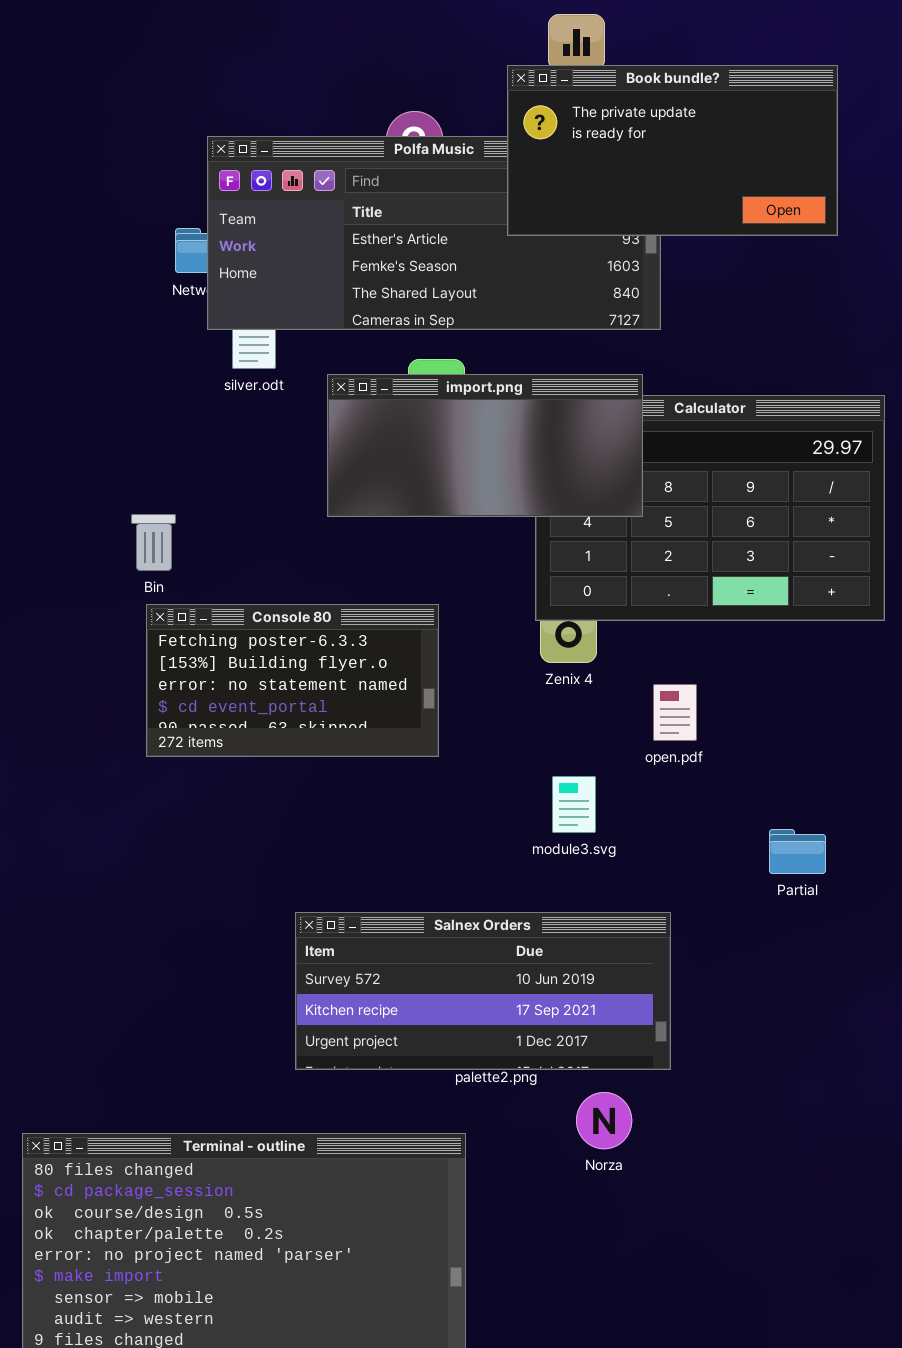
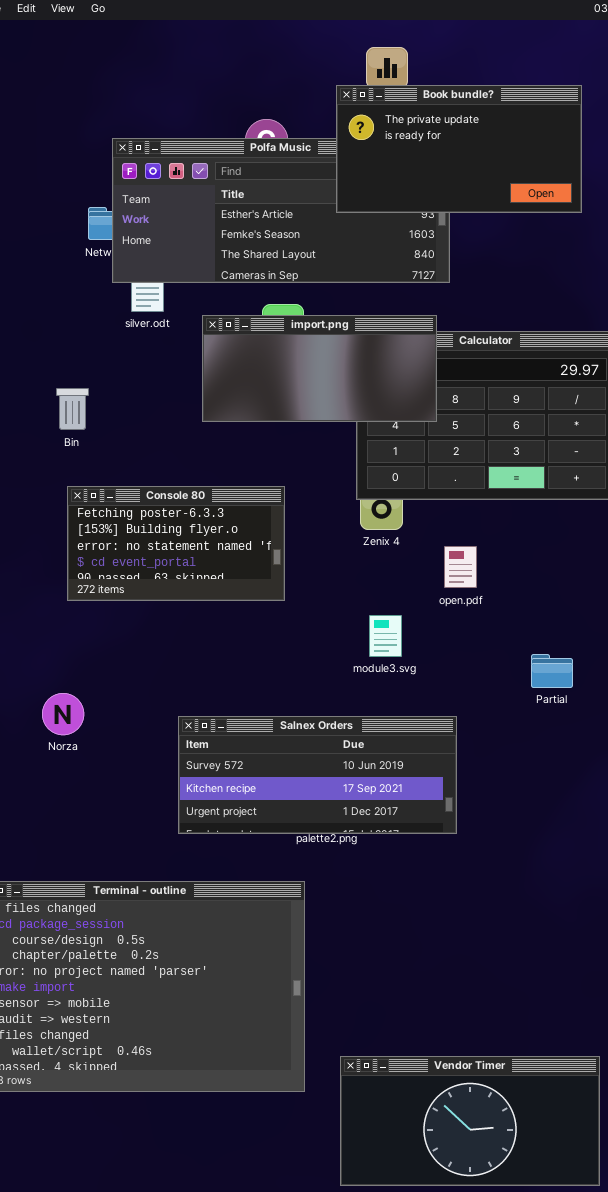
Bin: [131,514,176,571] -> [56,388,89,430], moved
Norza: [576,1092,632,1149] -> [42,693,84,735], moved

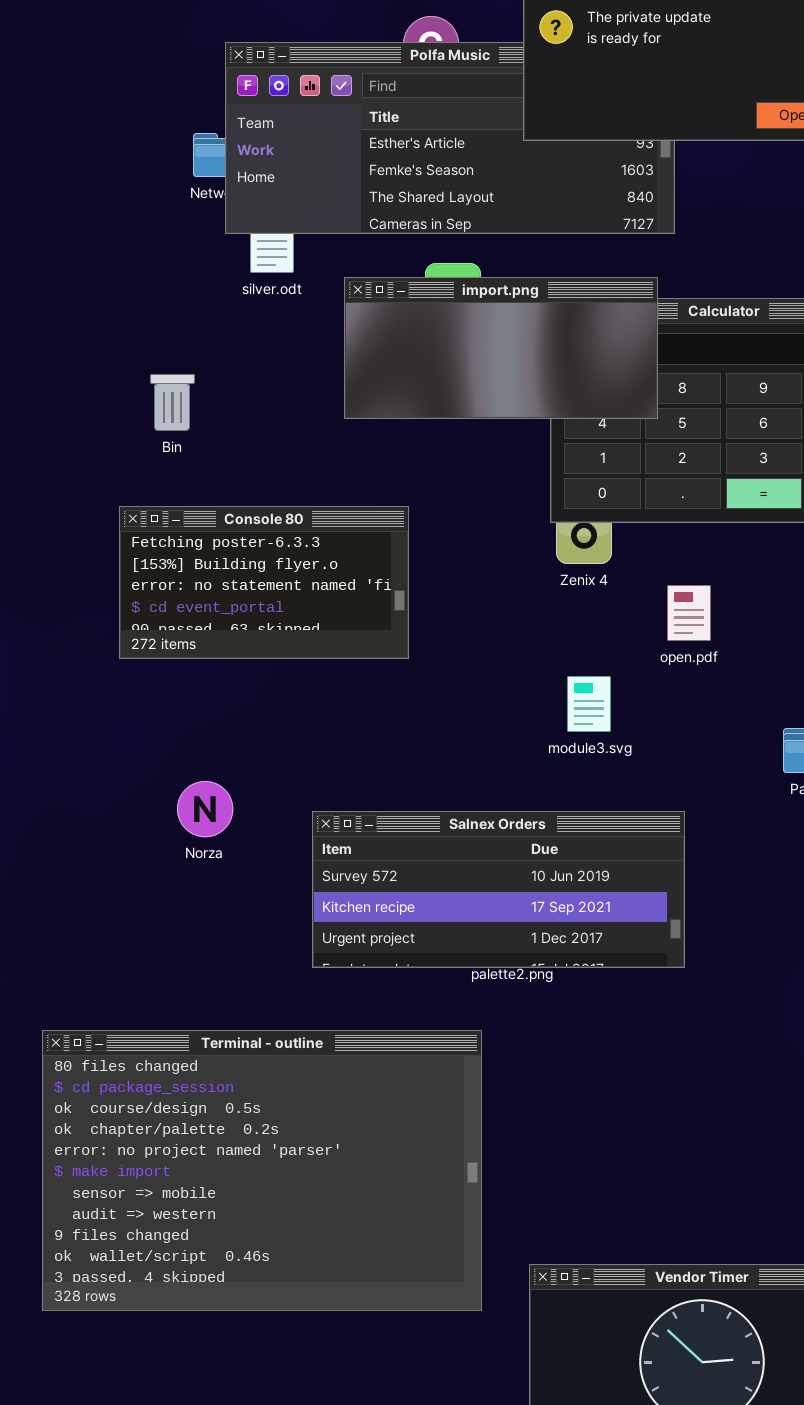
Console 80: [67,486,285,601] -> [119,506,409,659], moved
Norza: [42,693,84,735] -> [177,781,233,837], moved

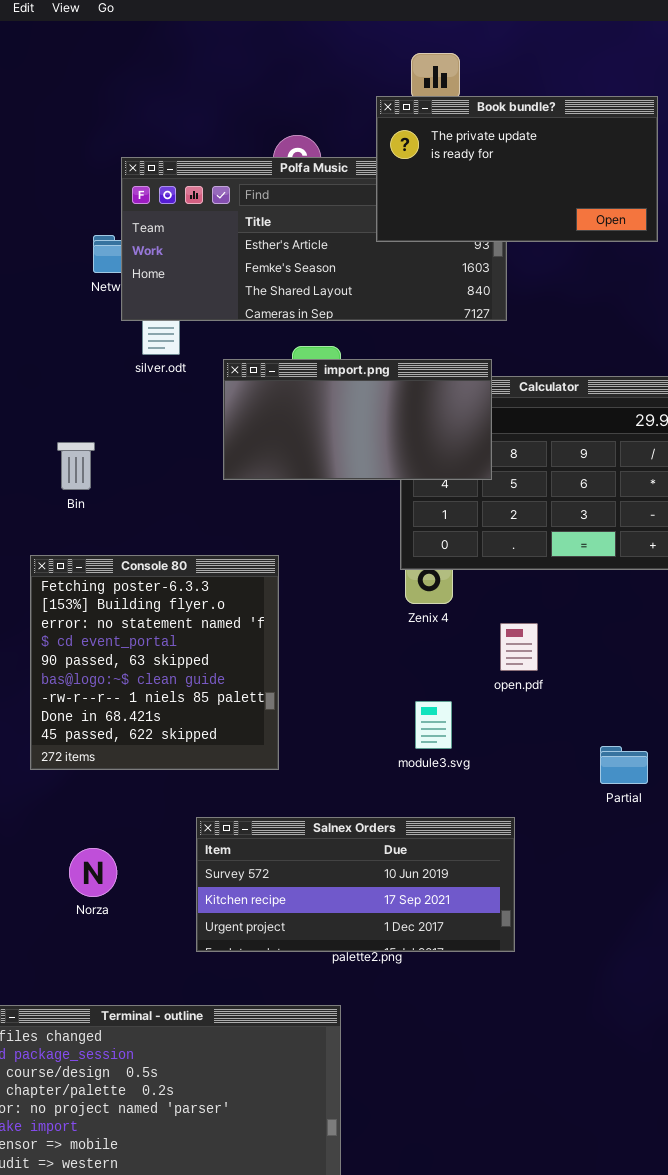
Console 80: [119,506,409,659] -> [30,555,279,770], resized
Norza: [177,781,233,837] -> [69,848,117,897], moved

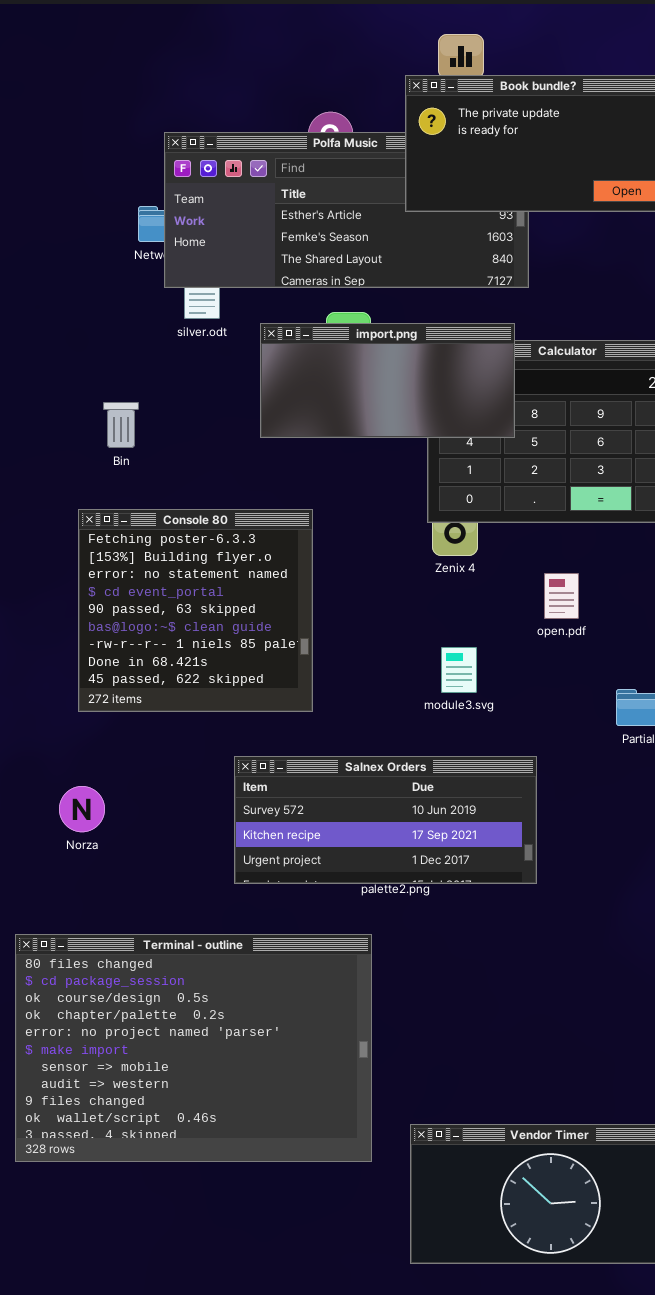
open.pdf: [500,623,538,671] -> [544,573,579,619], moved
Norza: [69,848,117,897] -> [59,786,105,832], moved

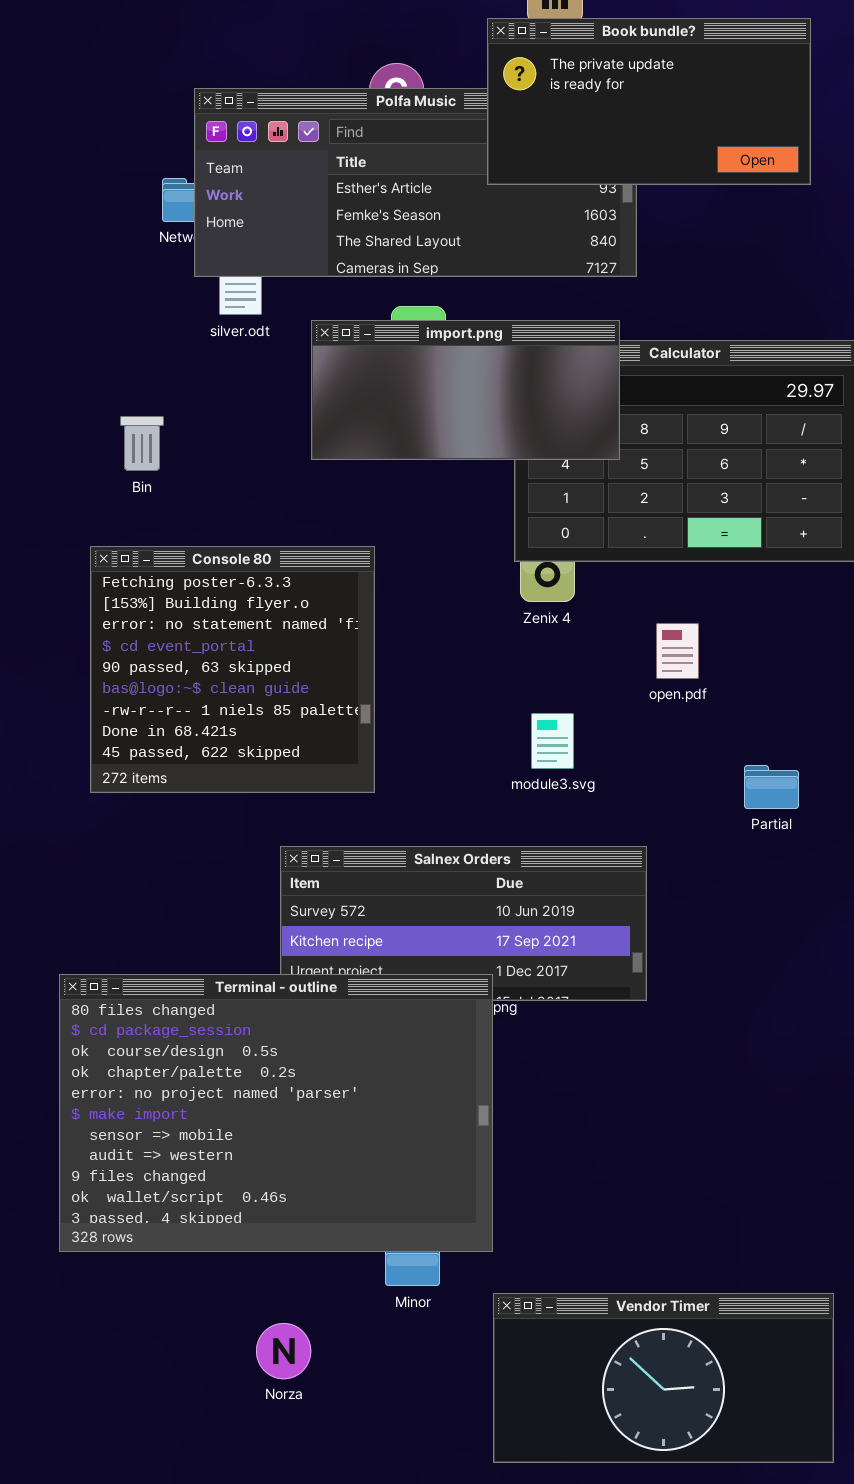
Norza: [59,786,105,832] -> [256,1323,311,1379], moved
Terminal - outline: [15,934,372,1162] -> [59,974,493,1252], moved

